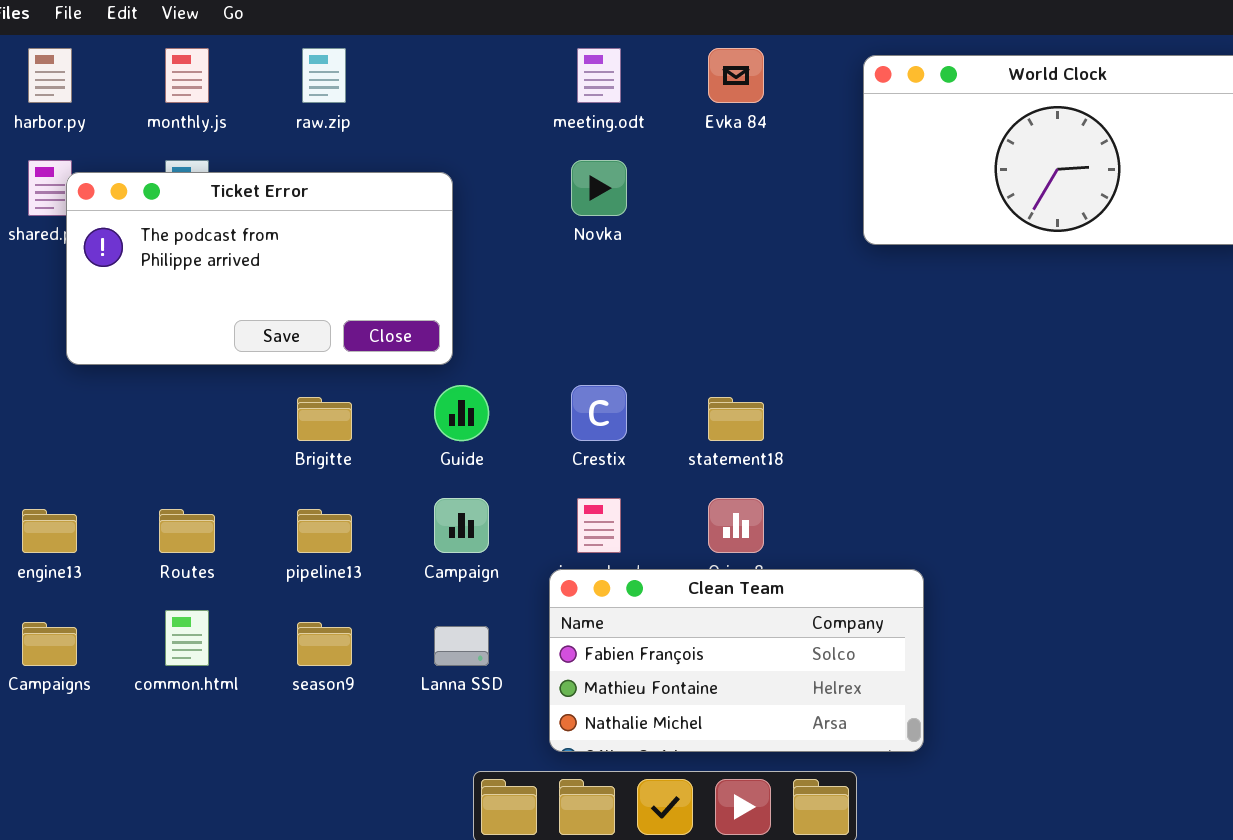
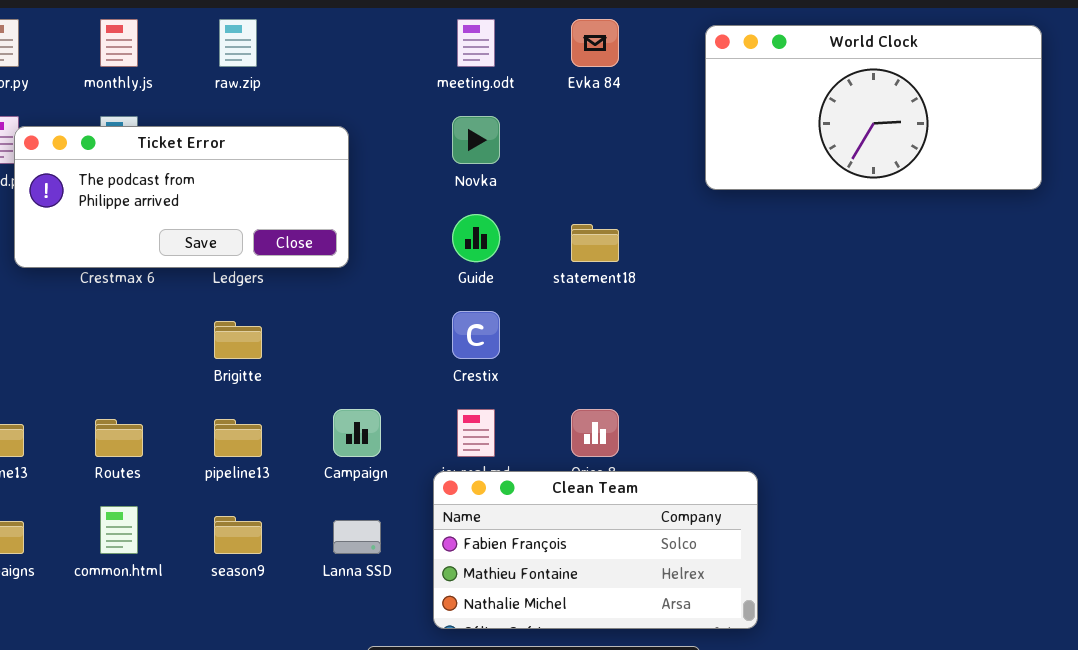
Ticket Error: [66,172,453,365] -> [14,126,349,268], resized
Guide: [434,385,489,441] -> [452,214,500,262], moved
statement18: [708,397,764,441] -> [571,224,619,262], moved

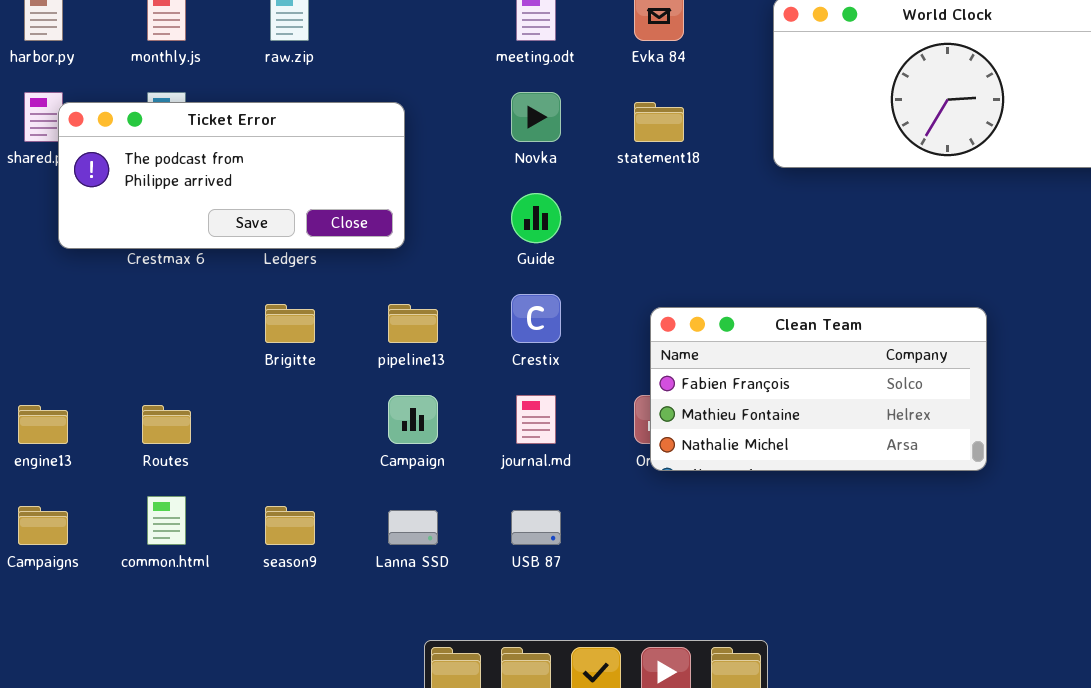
statement18: [571,224,619,262] -> [634,102,684,142], moved
pipeline13: [214,419,262,457] -> [388,304,438,343], moved
Clean Team: [433,471,758,629] -> [650,307,987,471], moved

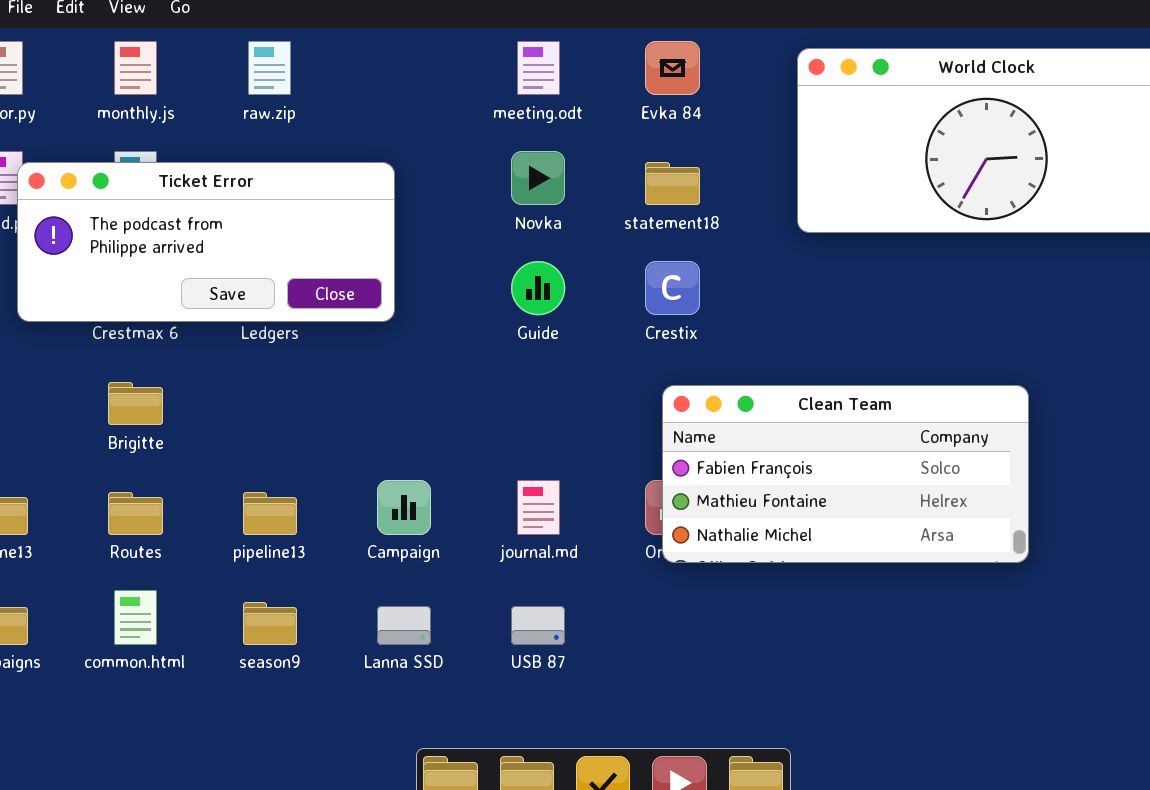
Crestix: [511,294,561,343] -> [645,261,700,315], moved
Brigitte: [265,304,315,343] -> [108,382,163,425], moved
pipeline13: [388,304,438,343] -> [243,492,297,535], moved

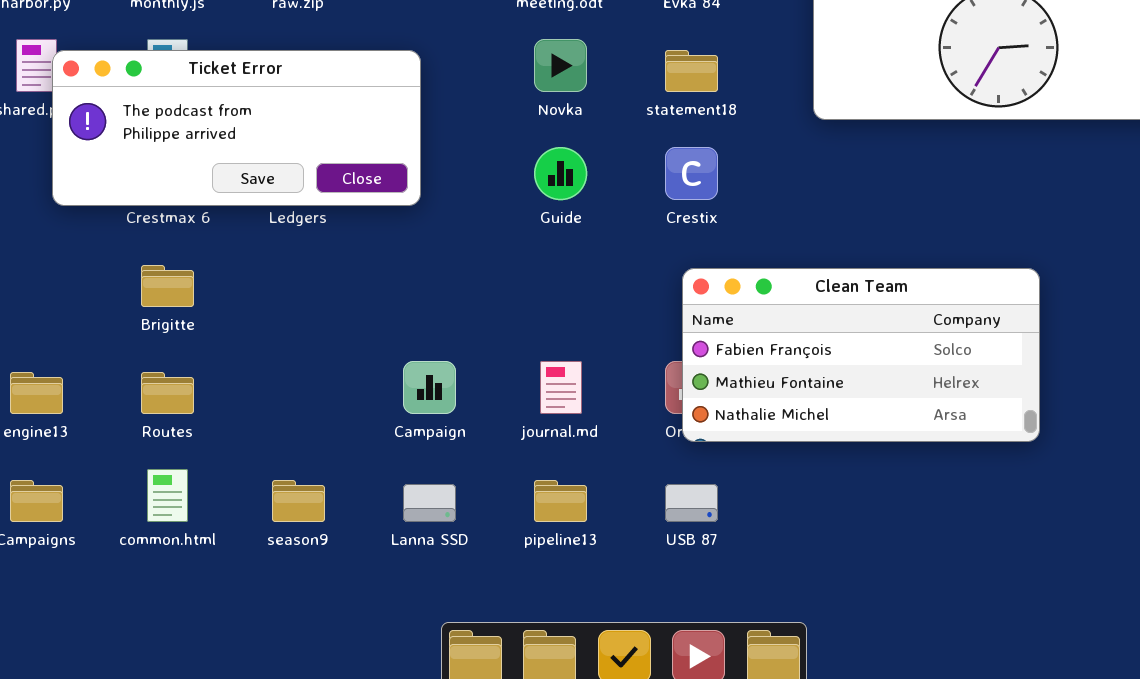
pipeline13: [243,492,297,535] -> [534,480,587,522], moved
USB 87: [511,606,565,645] -> [665,484,718,522], moved

